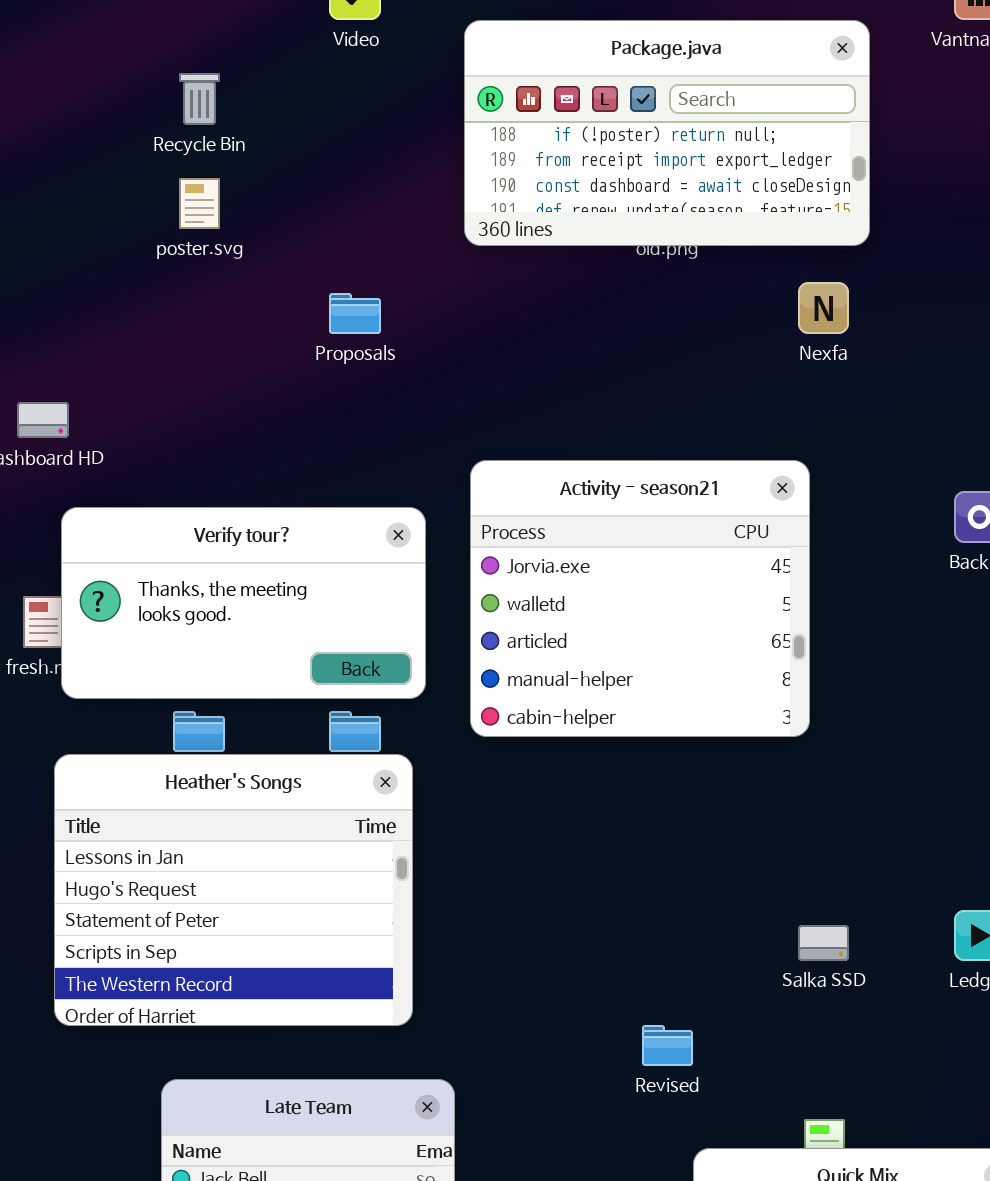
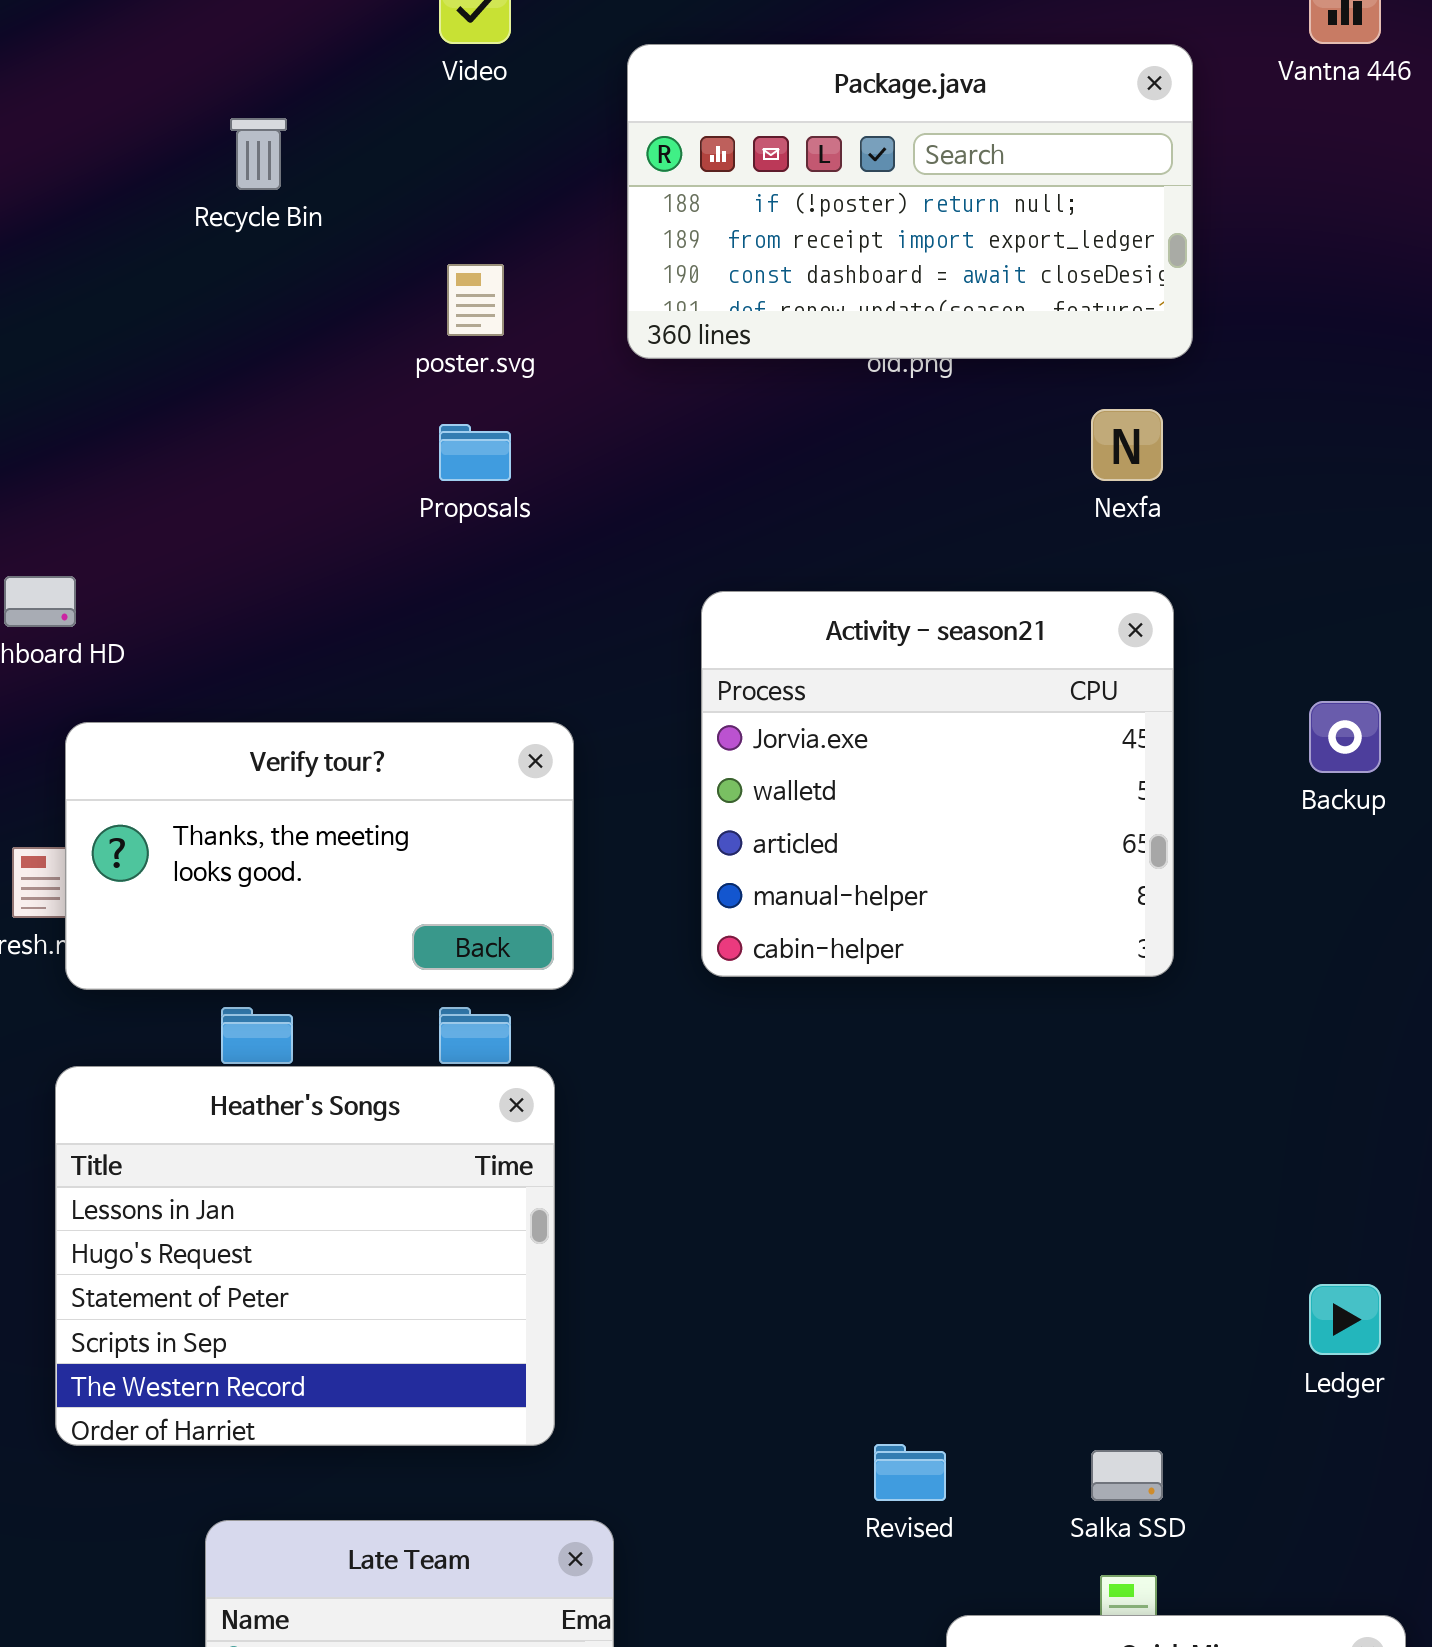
poster.svg: [179,178,220,229] -> [447,264,504,336], moved
Activity - season21: [470,460,810,737] -> [701,591,1174,977], moved
Salka SSD: [798,925,849,961] -> [1091,1450,1163,1501], moved

